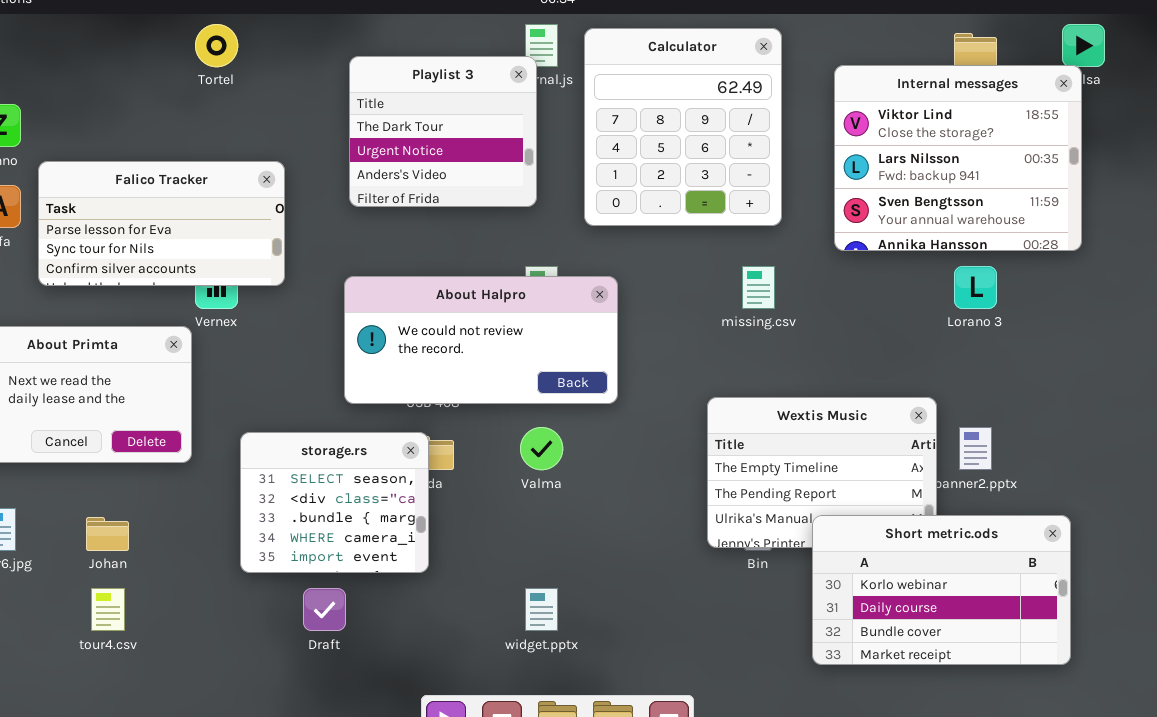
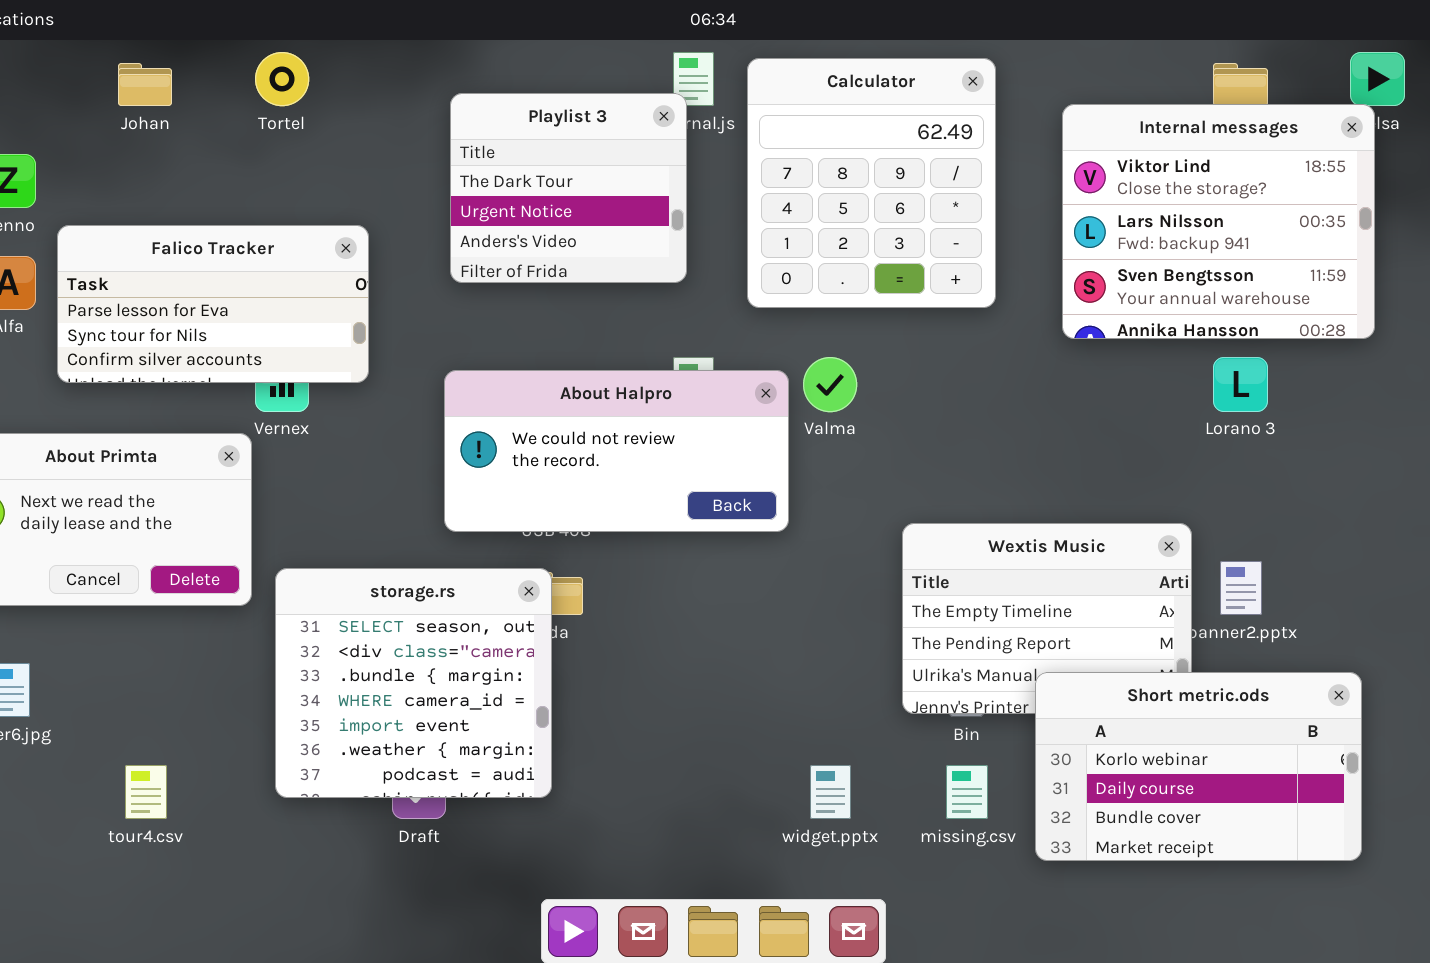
missing.csv: [742,266,775,309] -> [946,765,988,819], moved
Valma: [520,427,563,470] -> [803,357,857,412], moved
storage.rs: [240,432,429,573] -> [275,568,552,798], resized
Johan: [86,517,129,551] -> [118,63,172,106], moved
widget.pptx: [525,588,558,631] -> [810,765,851,819], moved

